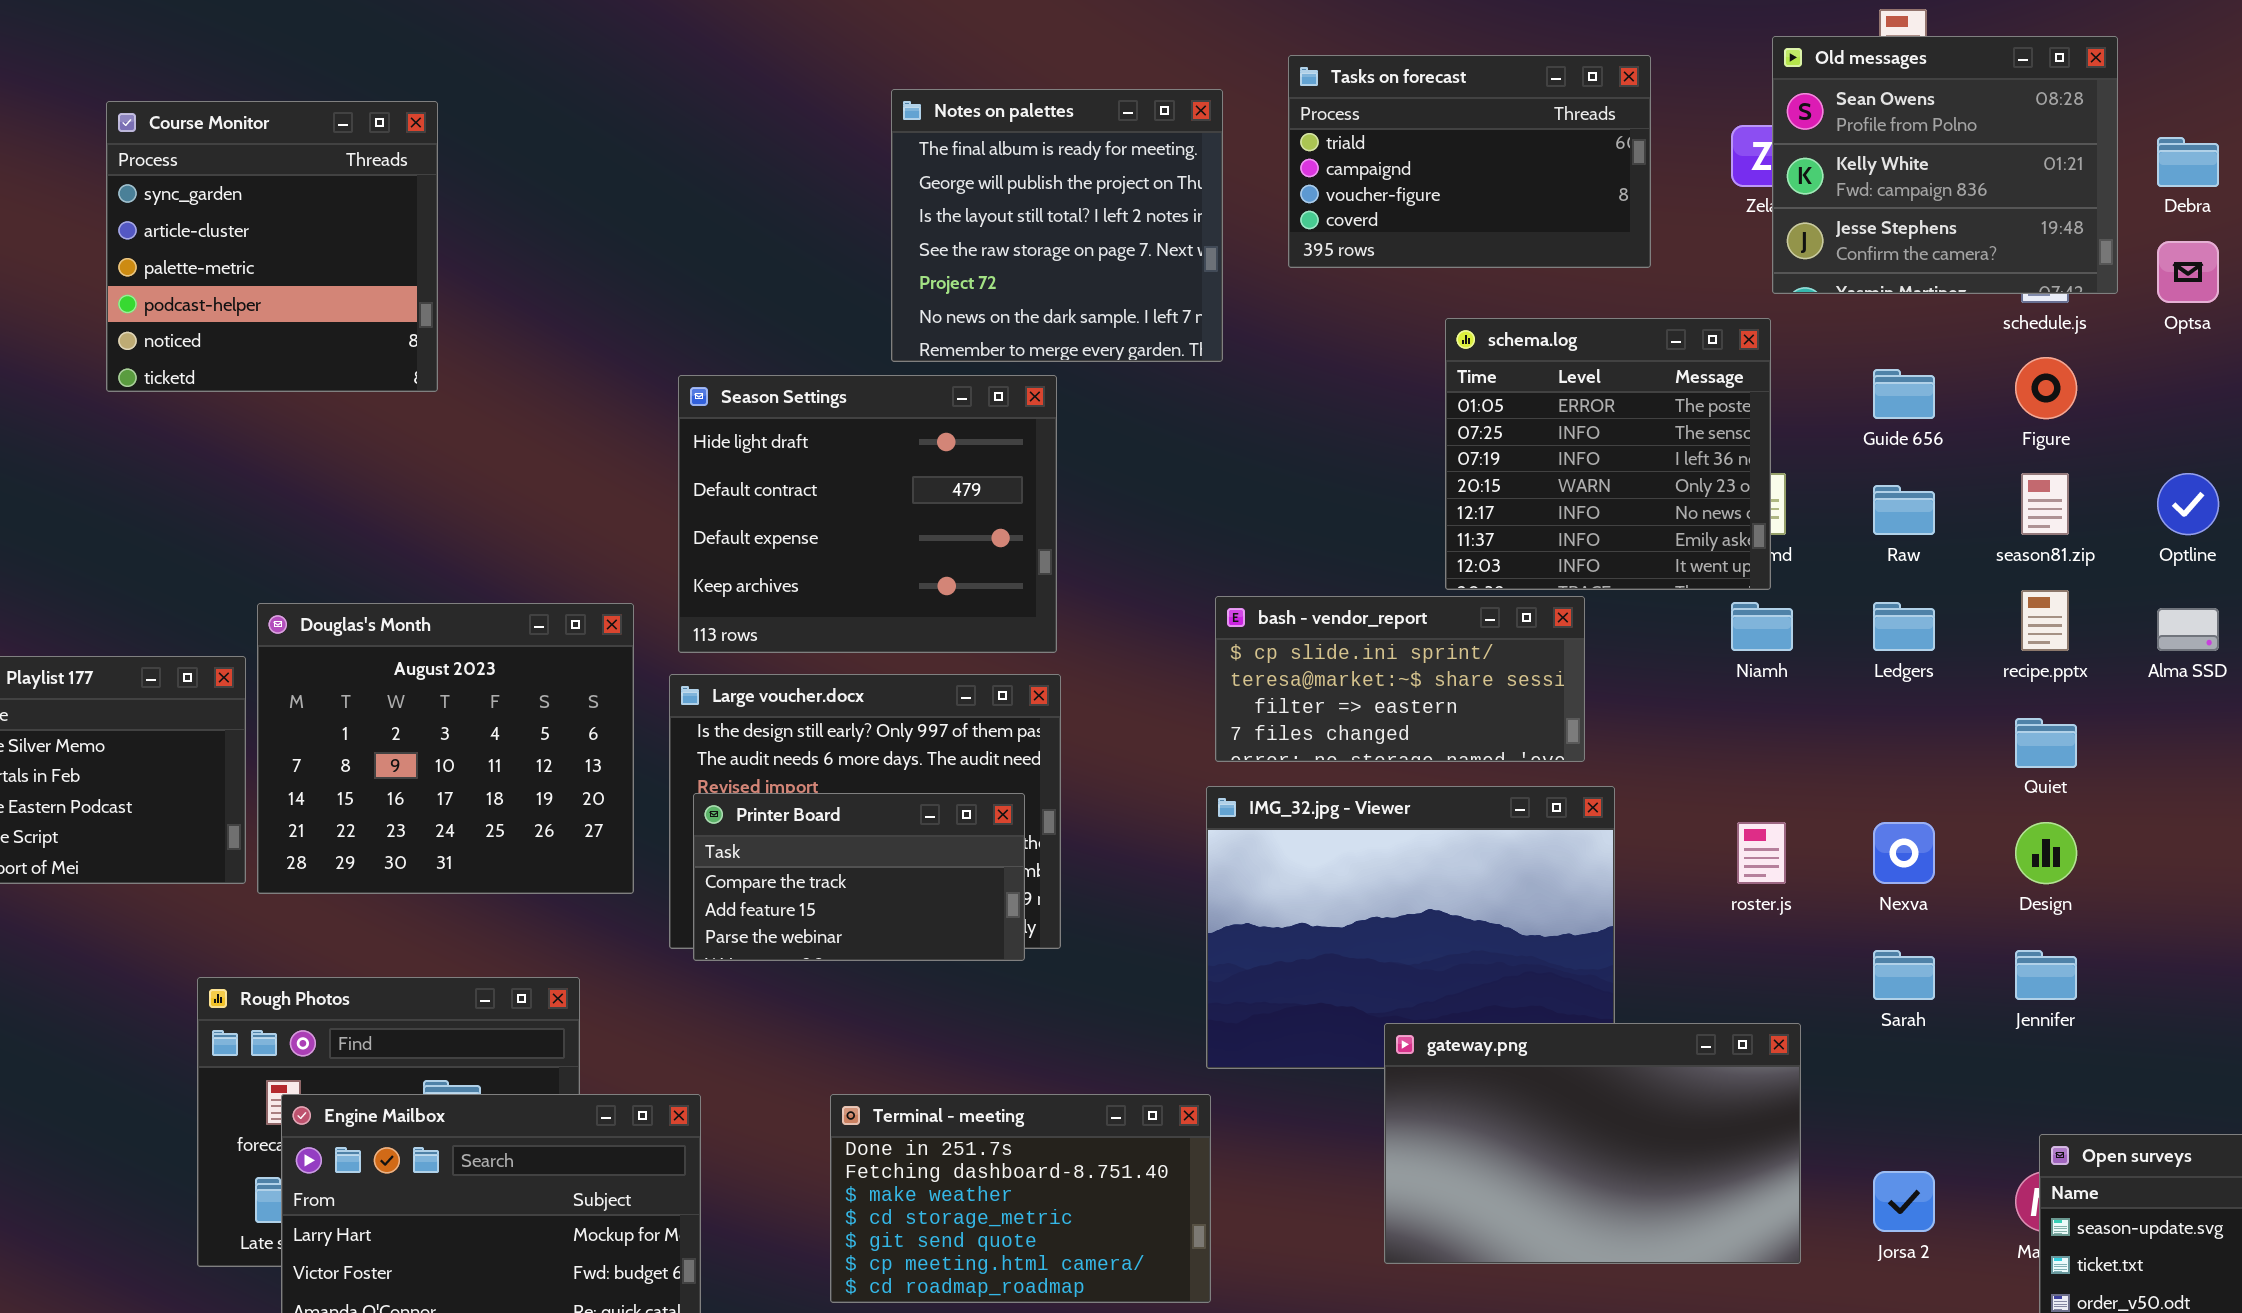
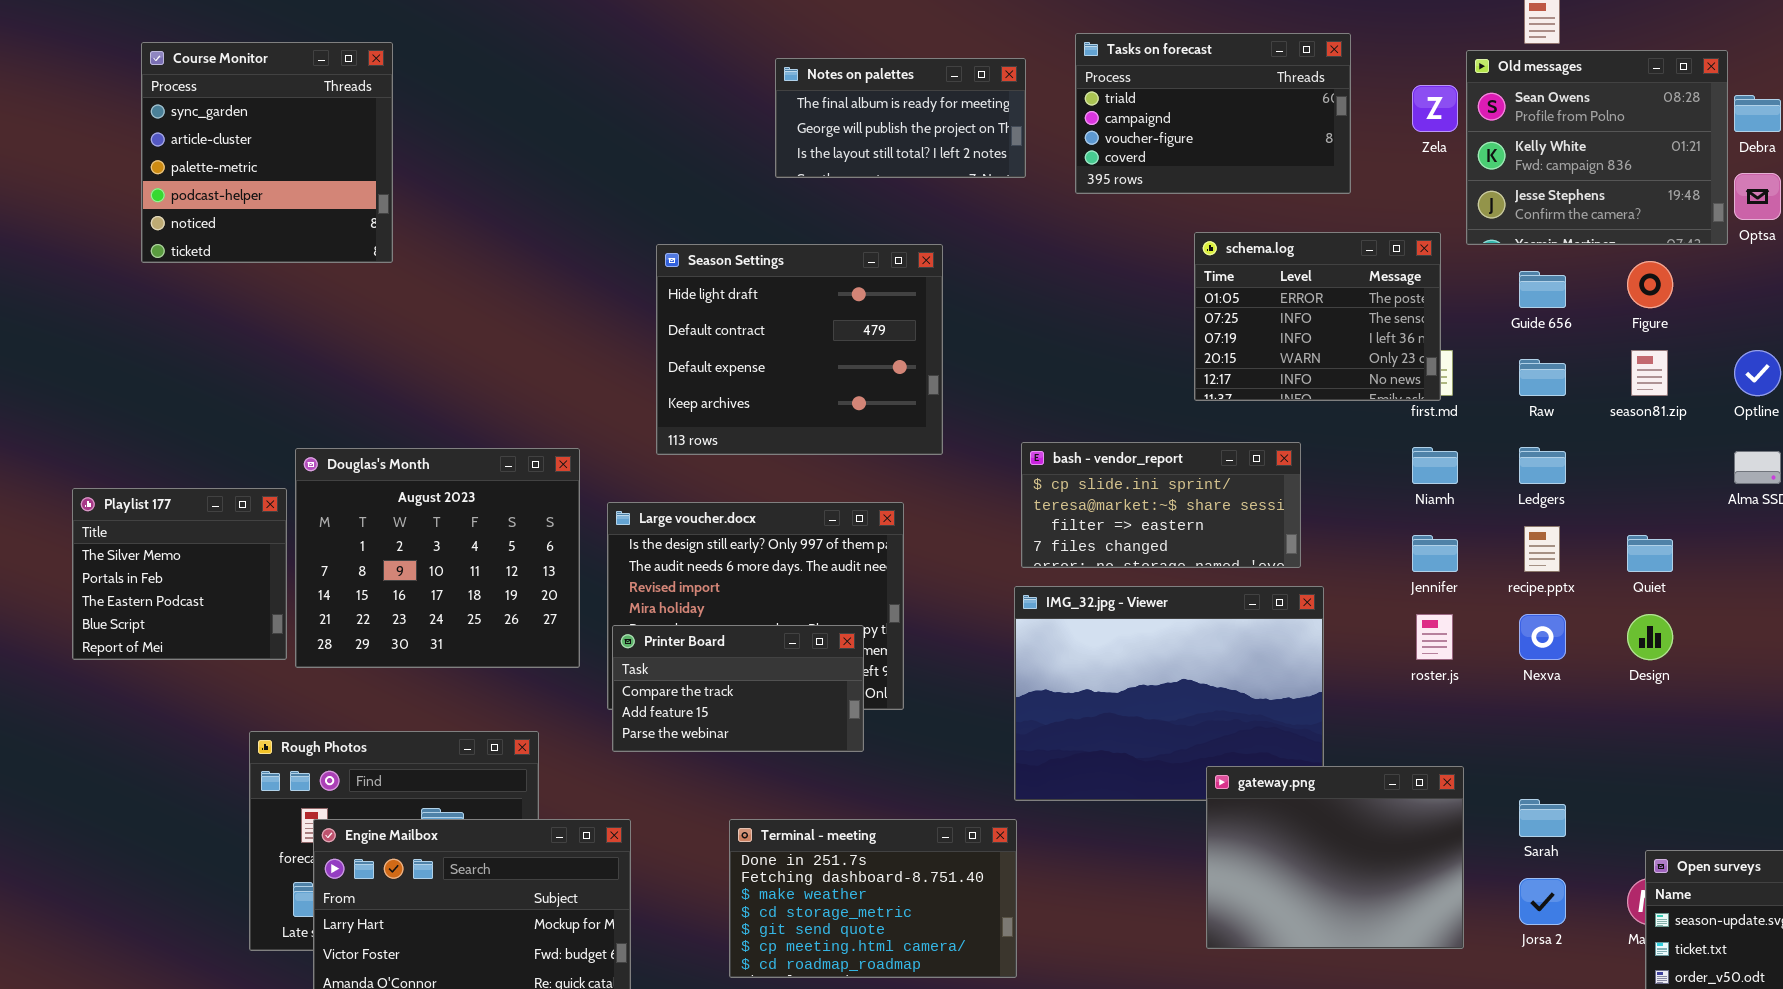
Old messages: [1772,36,2118,294] -> [1466,50,1728,245], moved
Notes on palettes: [891,89,1223,362] -> [775,58,1026,178], resized
Course Monitor: [106,101,438,392] -> [141,42,393,263], moved
schema.log: [1445,318,1771,590] -> [1194,232,1441,401], resized
Season Settings: [678,375,1057,653] -> [656,244,943,455], moved
recipe.pptx: [2021,590,2069,651] -> [1524,526,1560,572], moved
Printer Board: [693,793,1025,961] -> [612,625,864,752], moved
Sarah: [1873,950,1935,1000] -> [1519,799,1566,837], moved
Jennifer: [2015,950,2077,1000] -> [1412,535,1458,572], moved
gateway.png: [1384,1023,1801,1264] -> [1206,766,1464,949], resized

